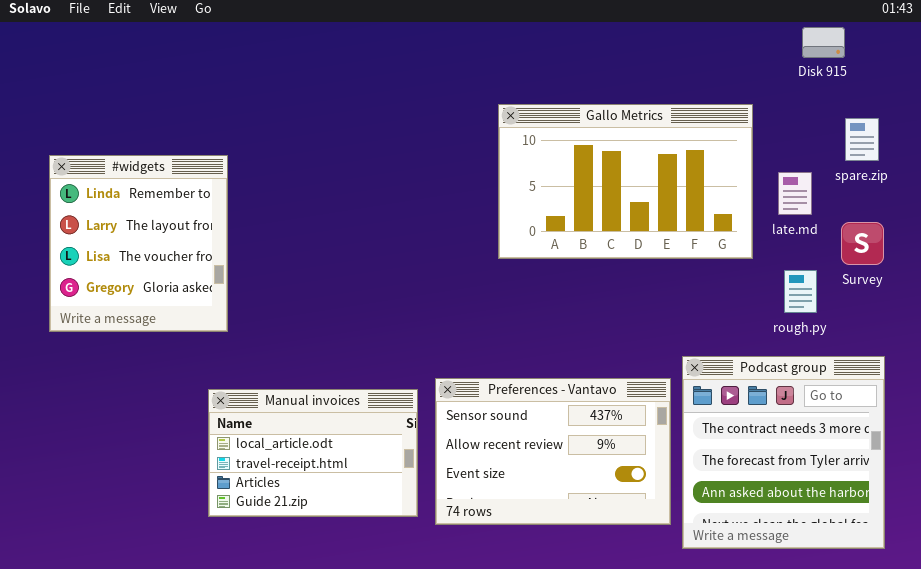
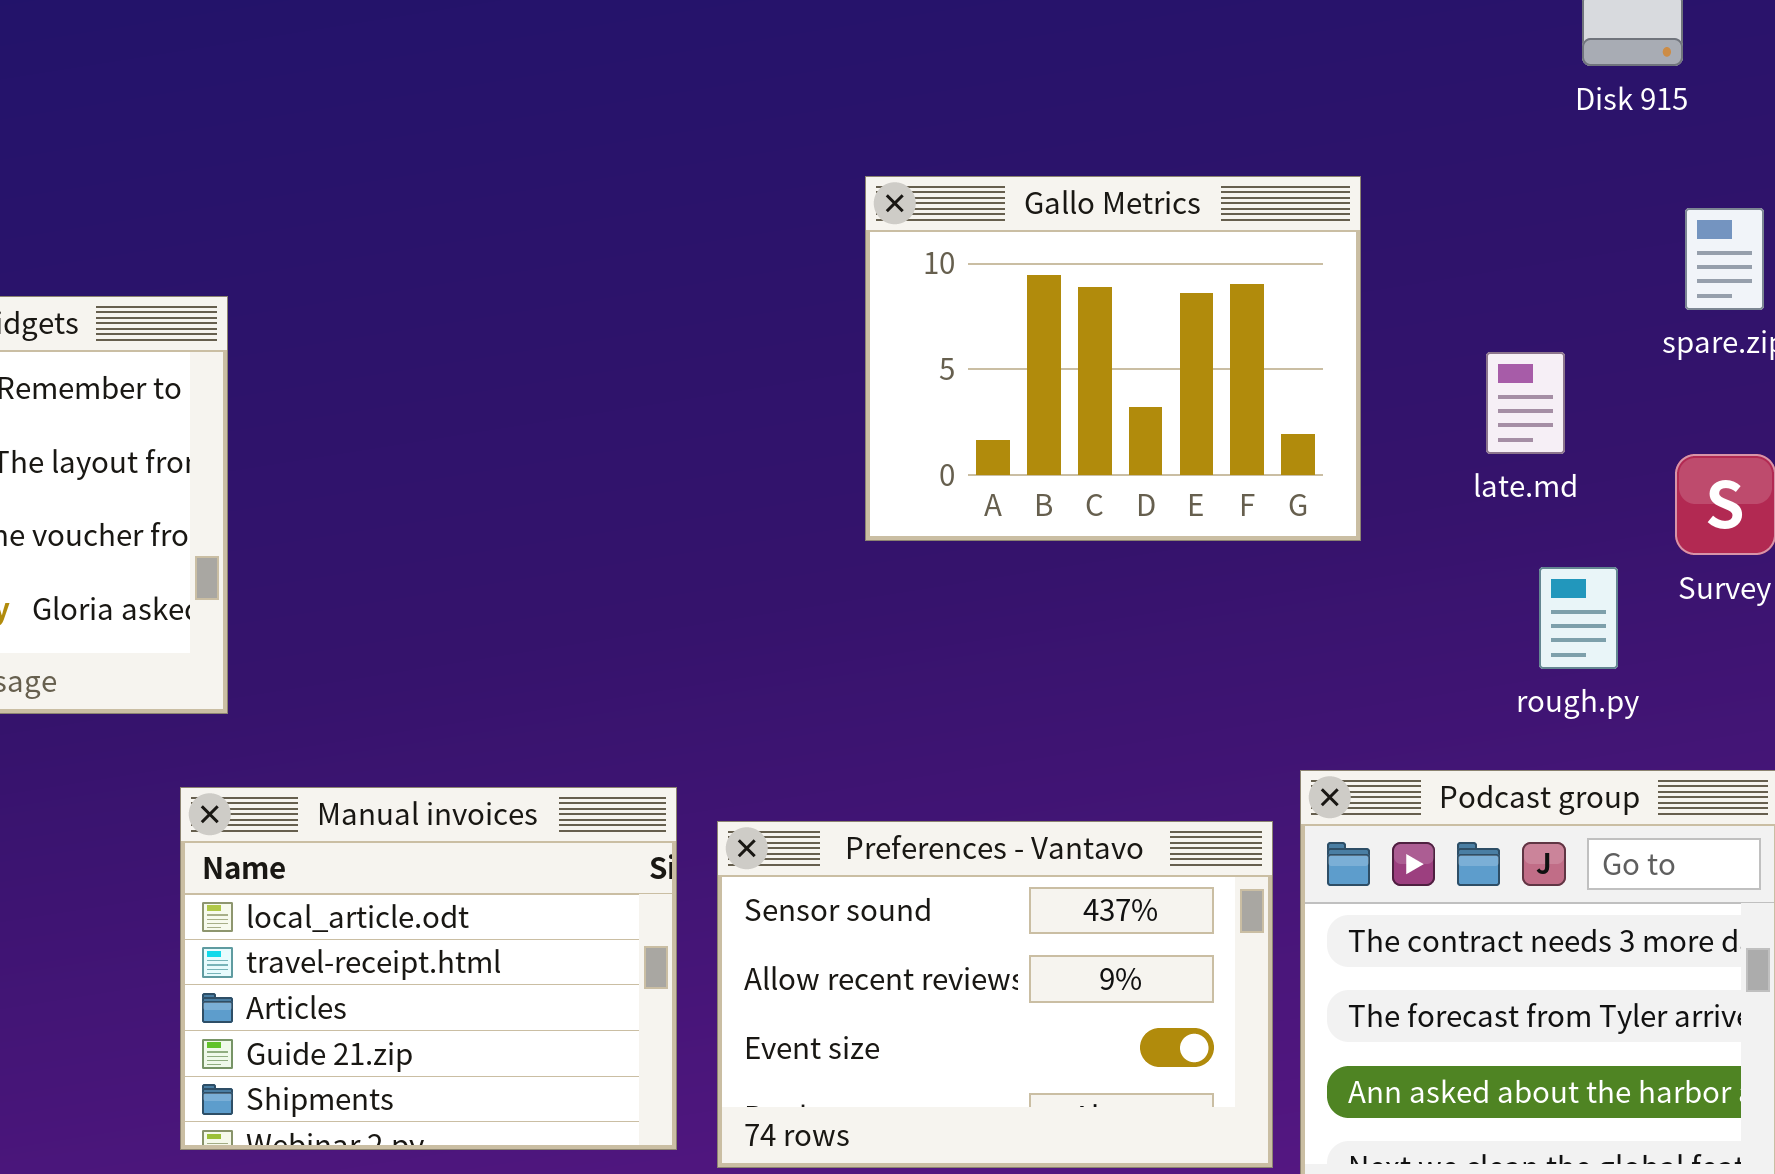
Gallo Metrics: [498,104,753,259] -> [865,176,1361,541], resized
late.md: [778,172,812,215] -> [1486,352,1565,454], moved
Manual invoices: [208,389,418,517] -> [180,787,677,1150], resized

